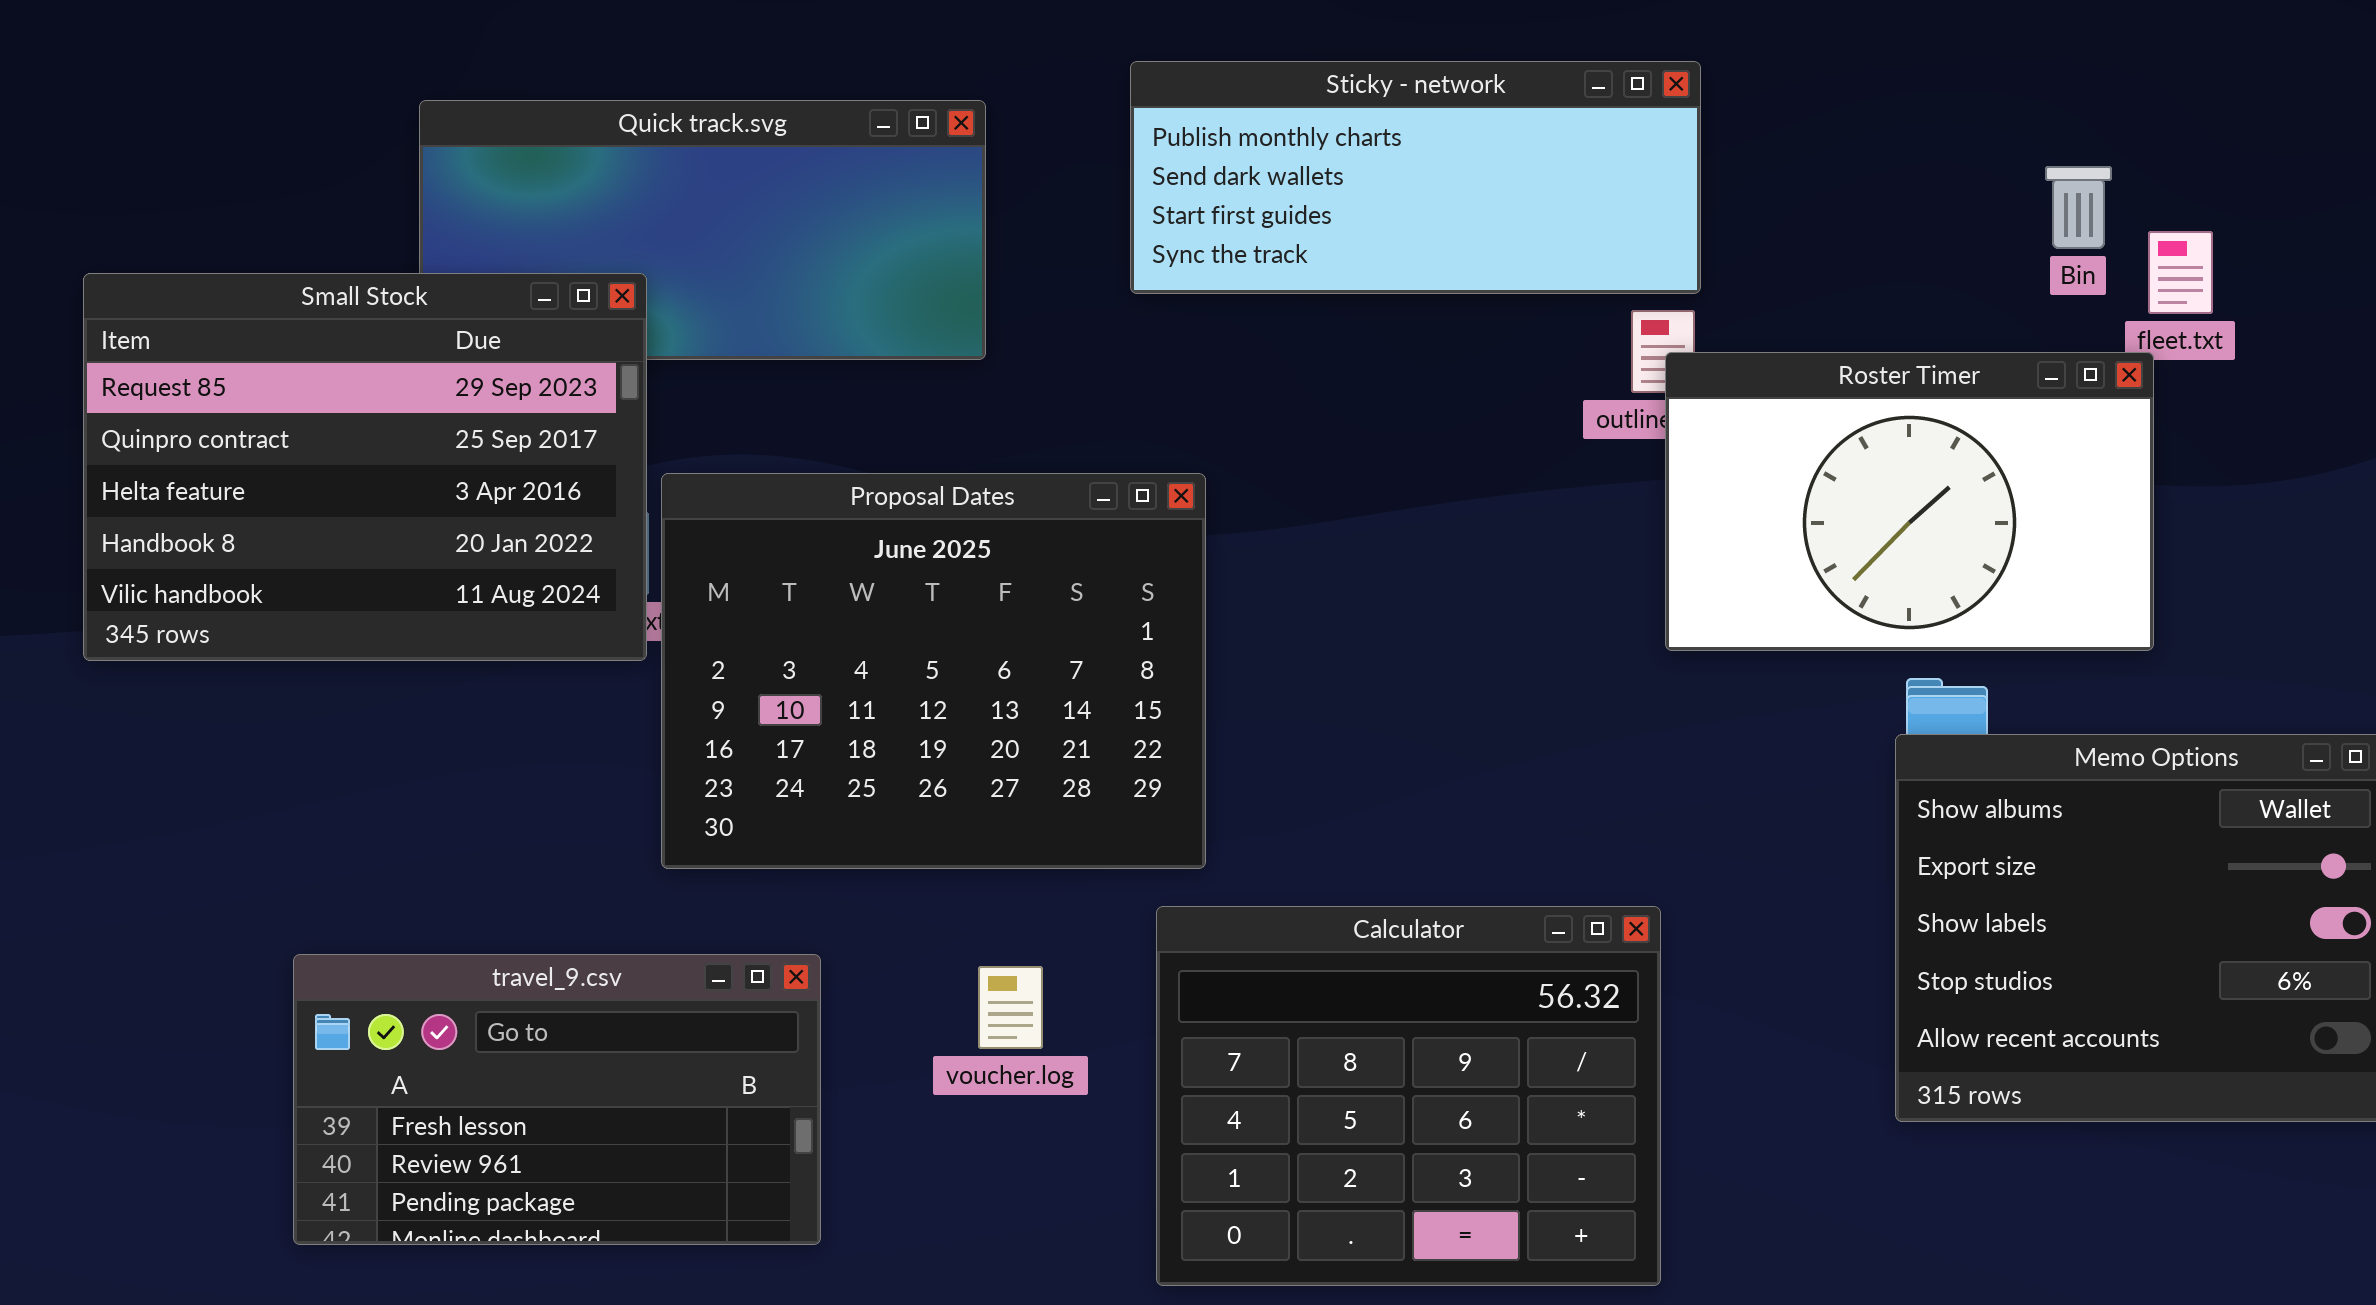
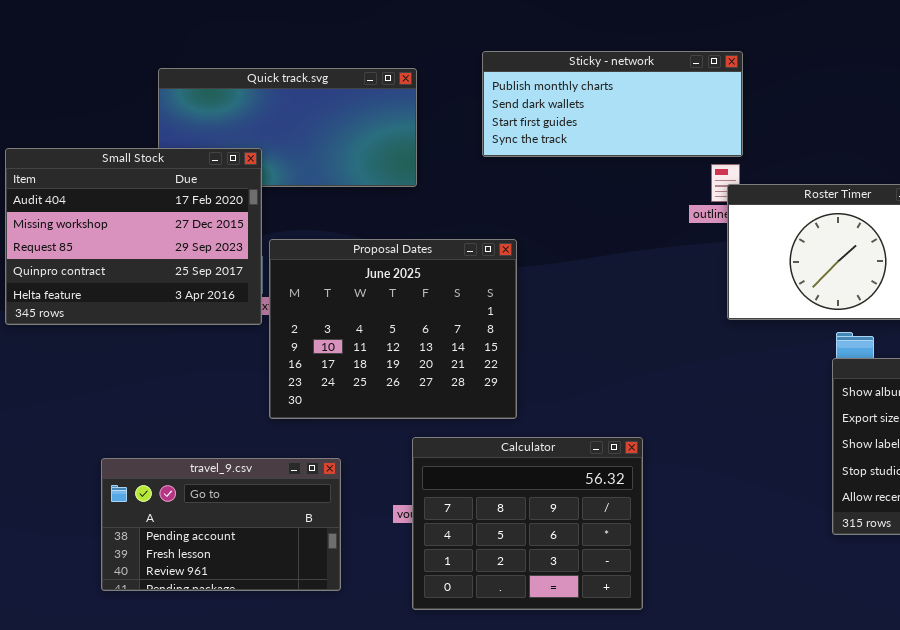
Small Stock: [83,273,647,661] -> [5,148,262,325], scrolled up 2 rows
Calculator: [1156,906,1661,1286] -> [412,437,643,610], moved
travel_9.csv: [293,954,821,1245] -> [101,458,341,591], scrolled up 1 row

